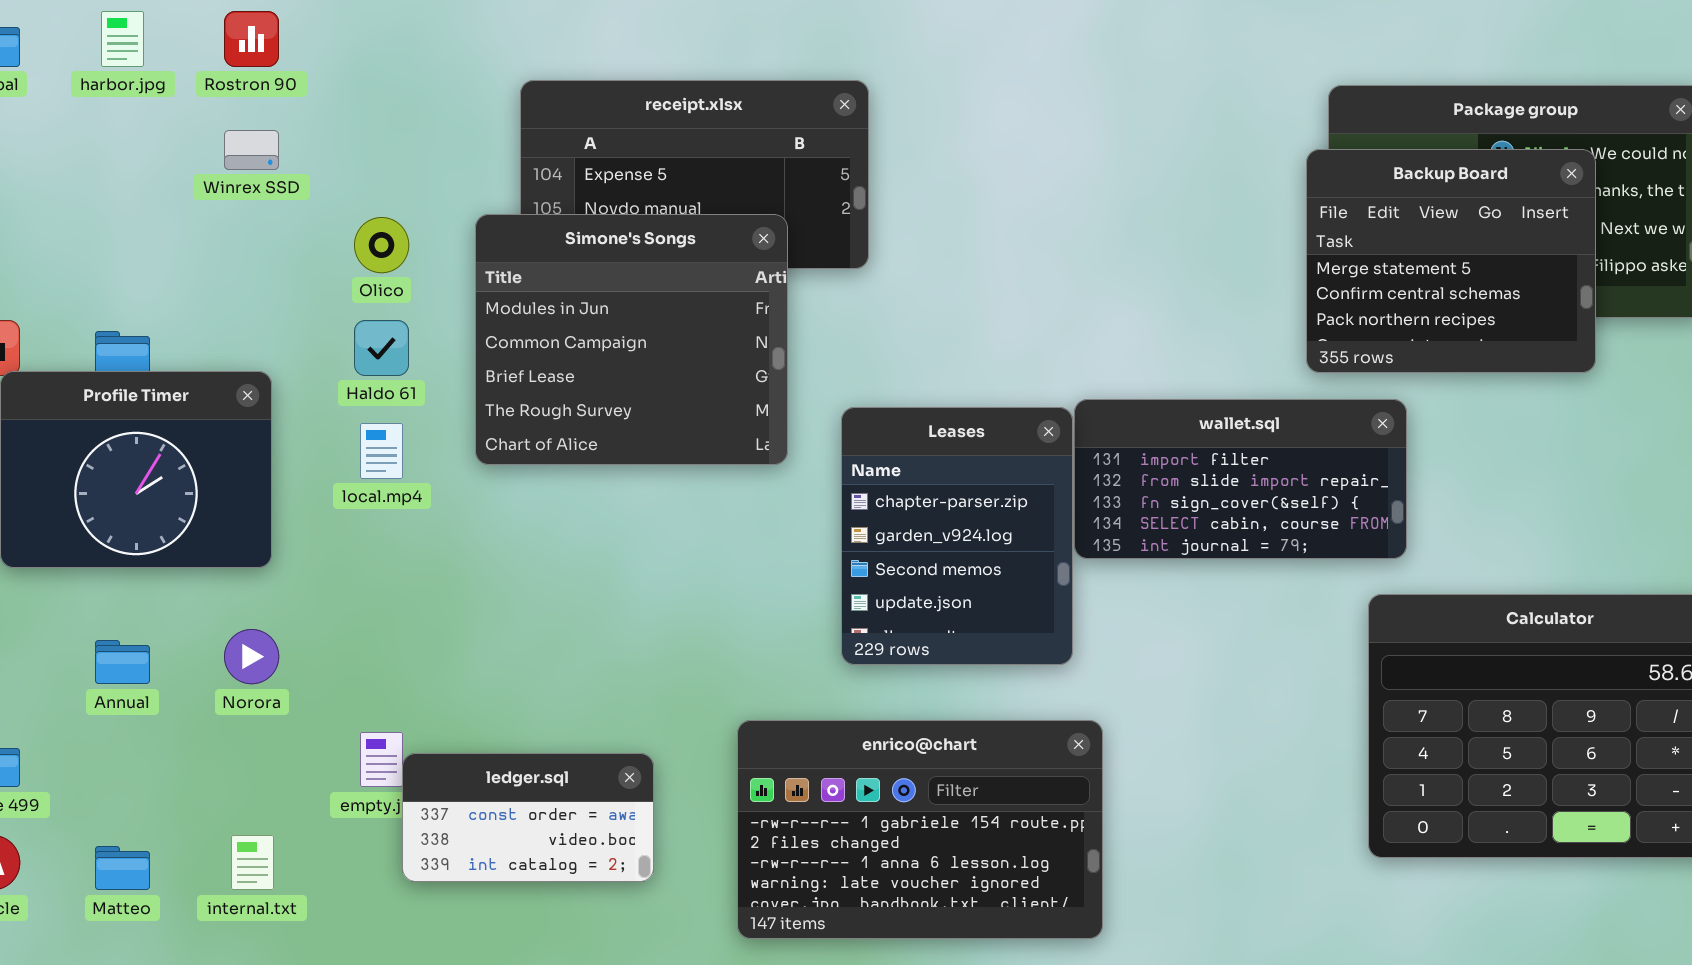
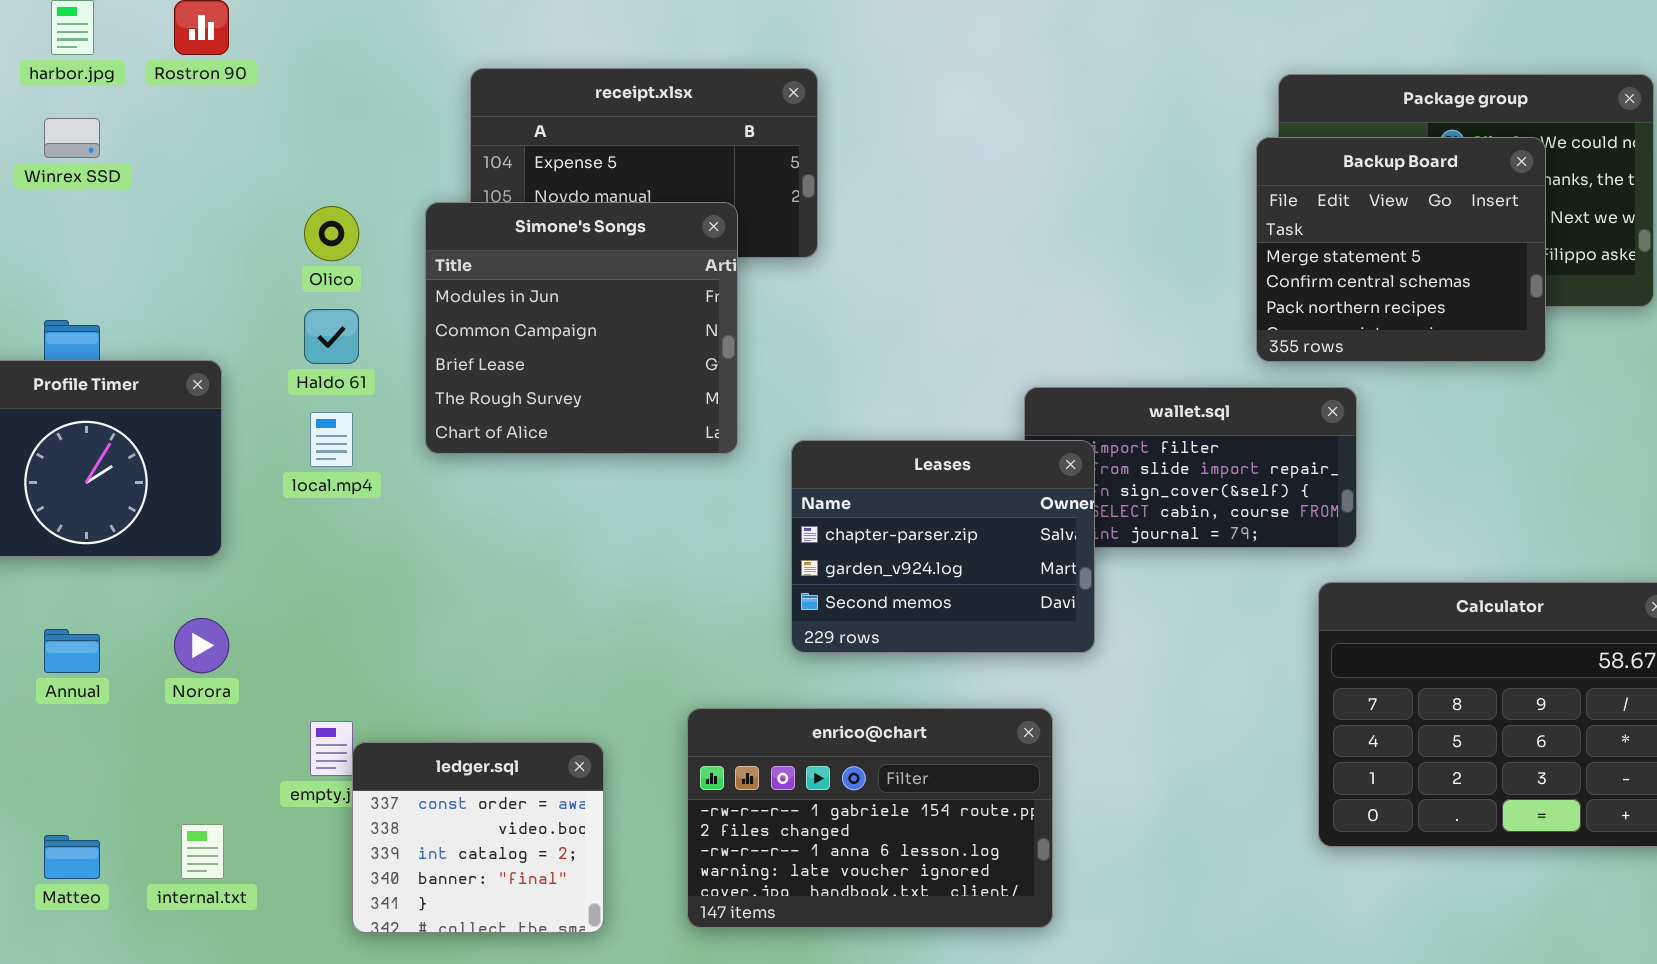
Winrex SSD: [224,130,279,170] -> [44,118,100,158], moved
Leases: [841,407,1073,665] -> [791,440,1095,653], resized
ledger.sql: [402,753,654,882] -> [352,742,604,933], resized

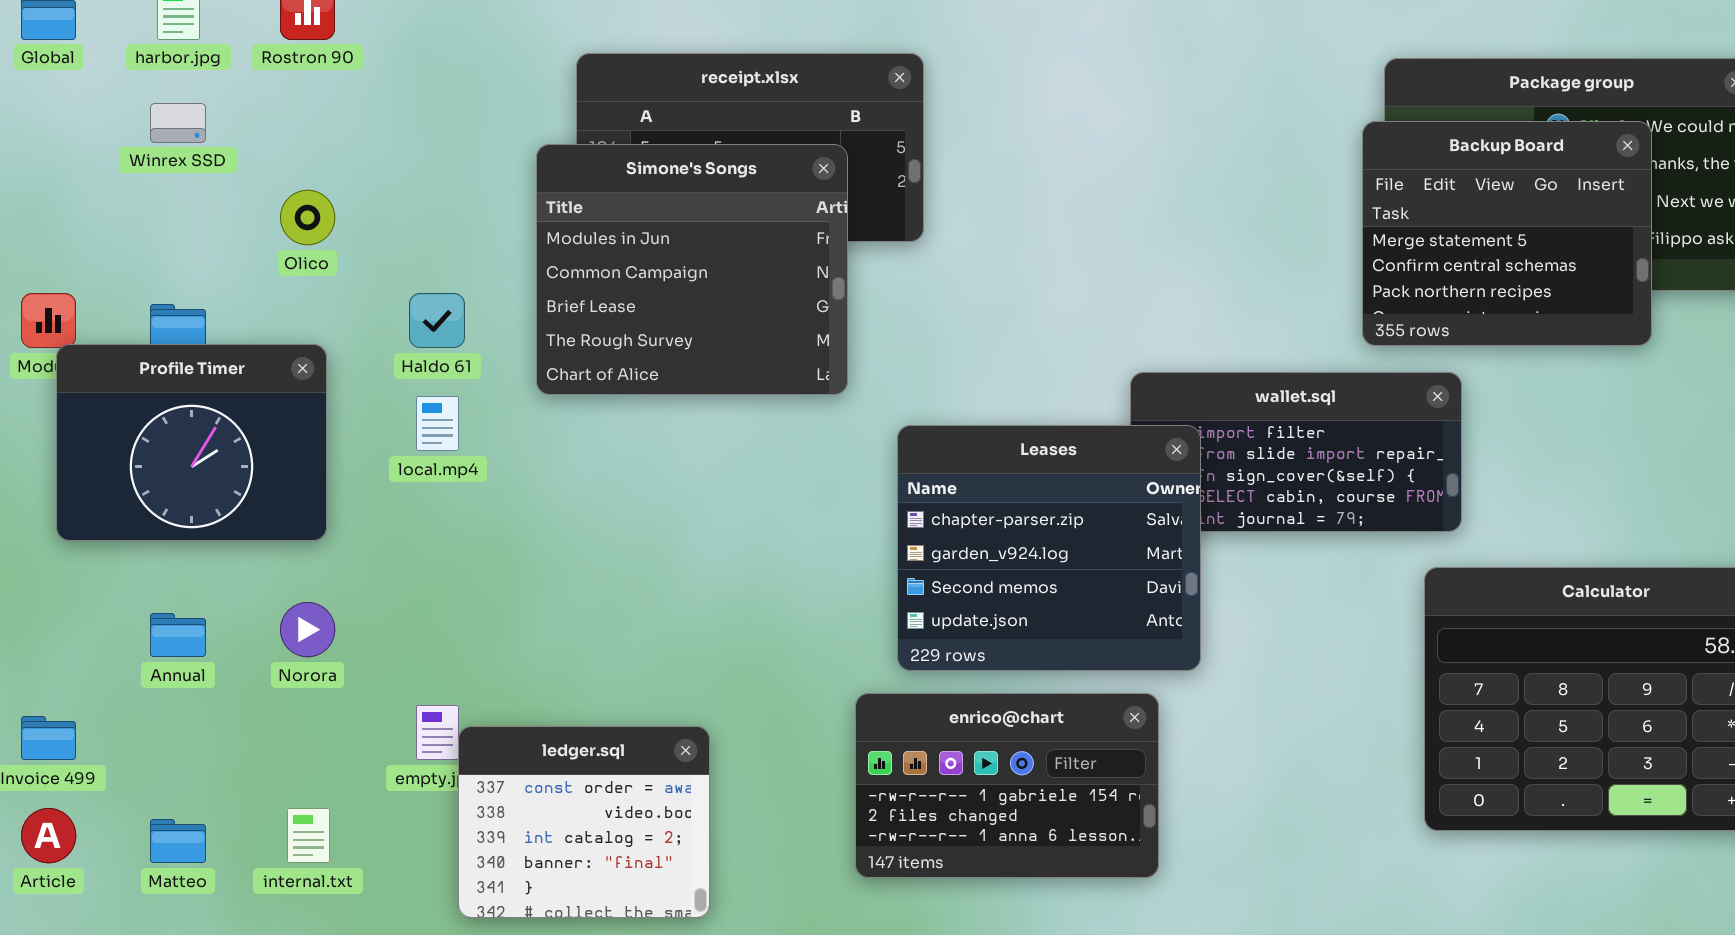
Simone's Songs: [425,202,738,454] -> [536,144,848,395], moved
Olico: [304,206,359,261] -> [280,190,335,245], moved
Leases: [791,440,1095,653] -> [897,425,1201,671], resized
enrico@chart: [687,708,1053,928] -> [855,693,1159,878], resized

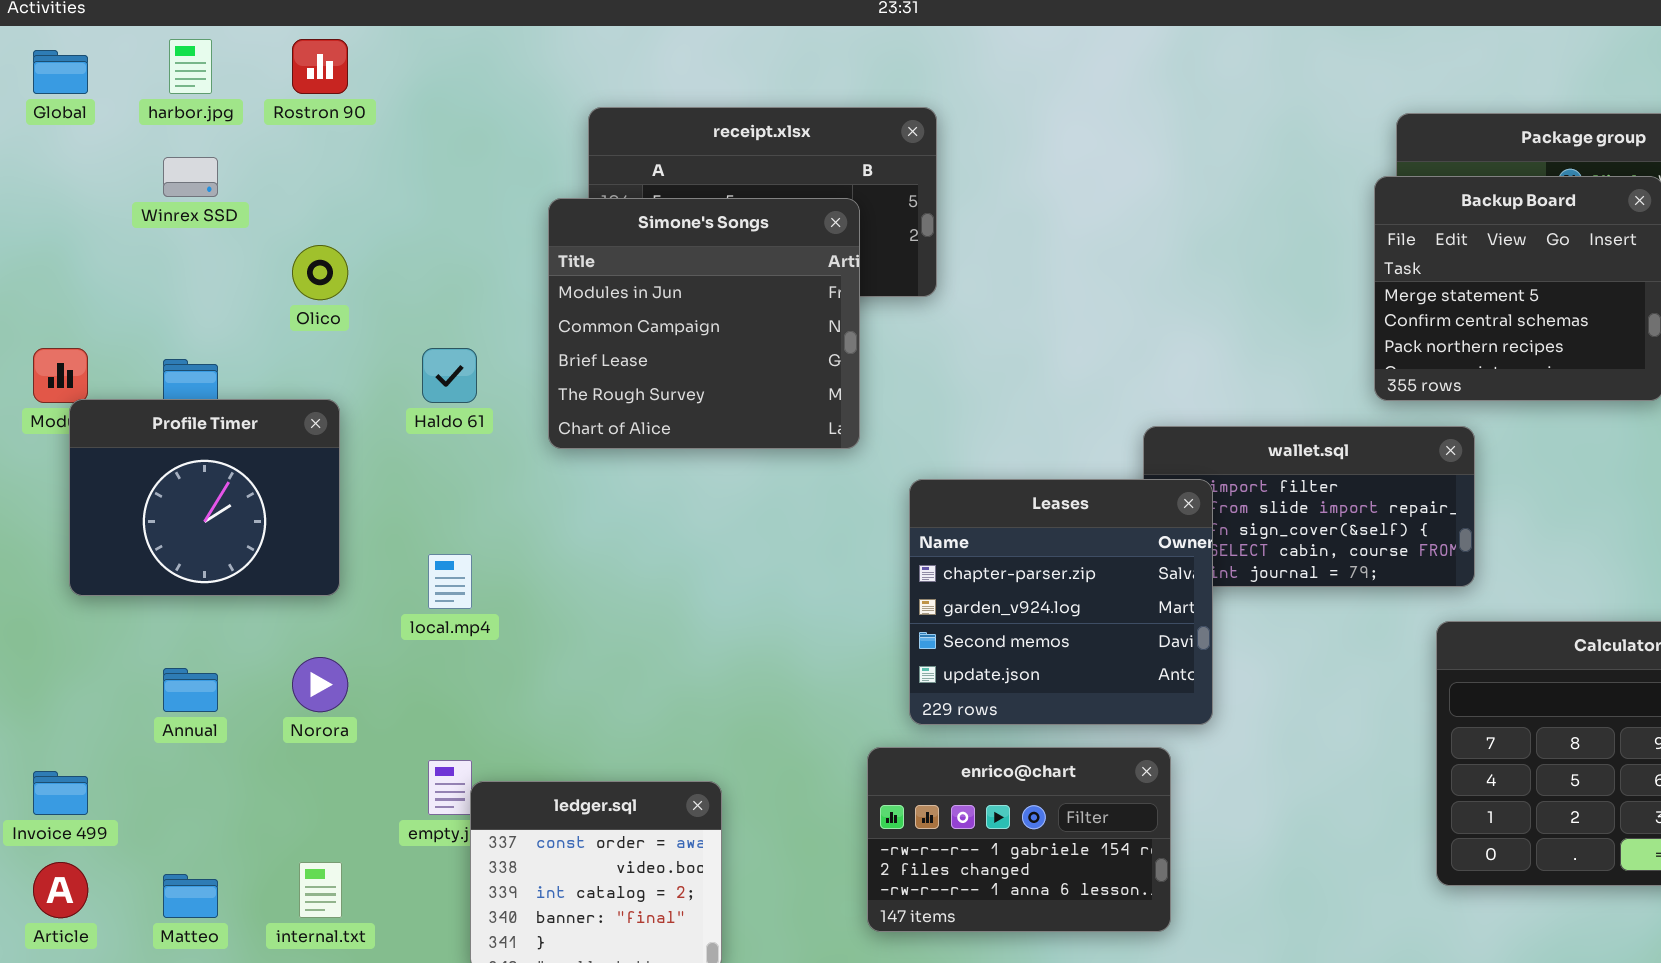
local.mp4: [416,396,459,451] -> [428,554,472,609], moved

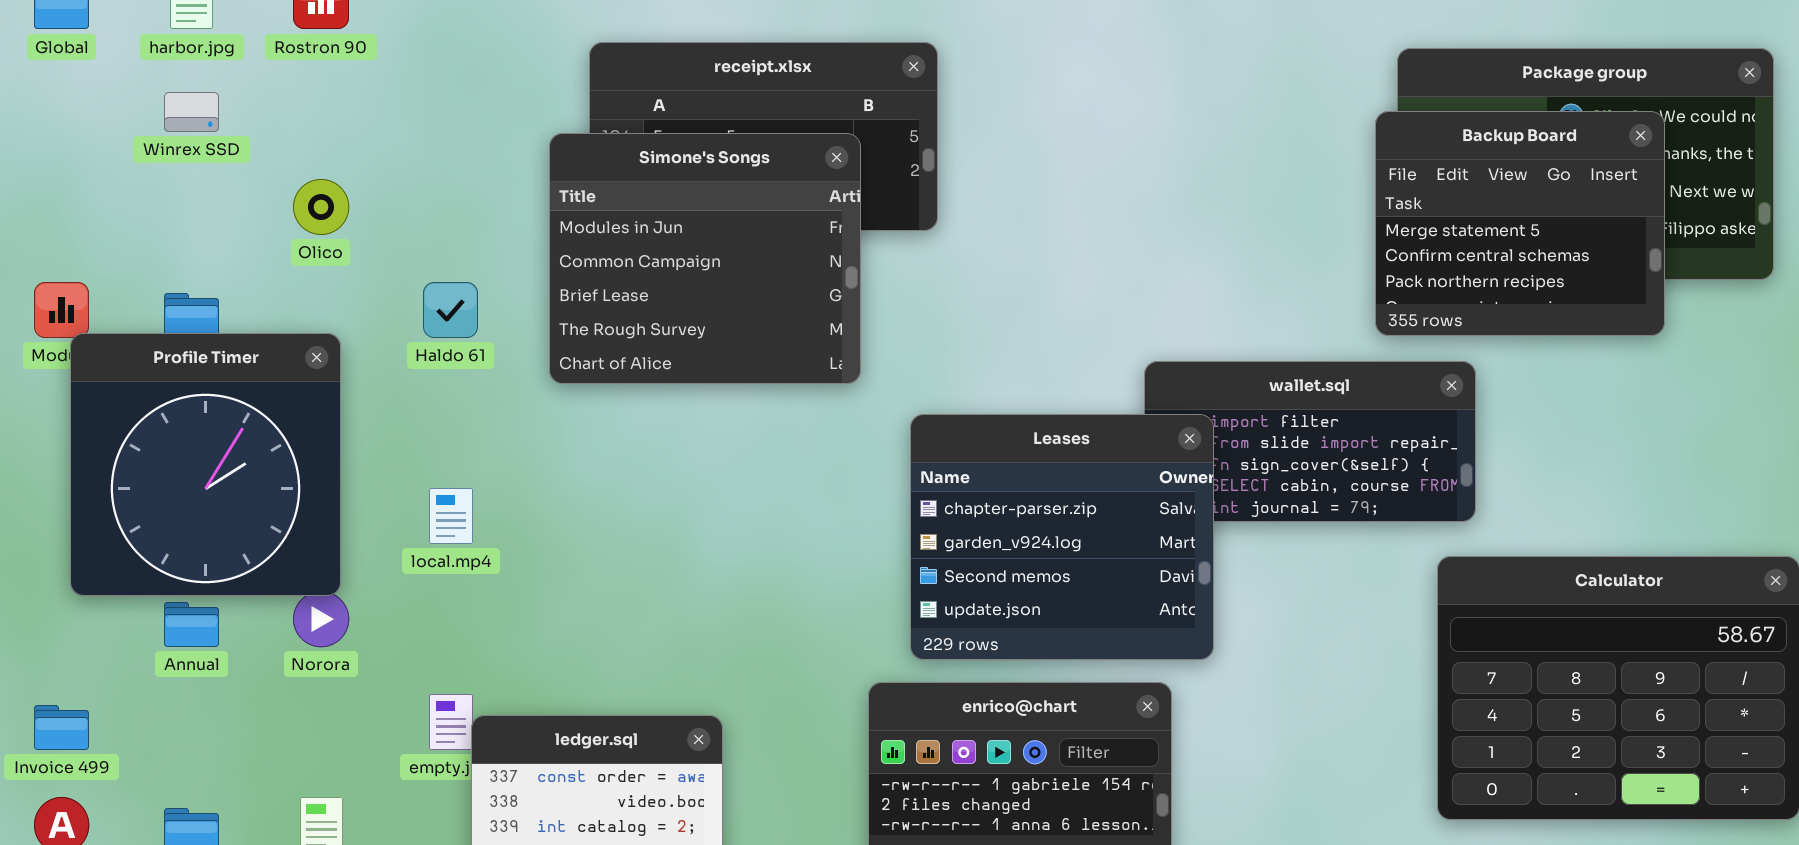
Profile Timer: [69,399,340,596] -> [70,333,341,596], resized

